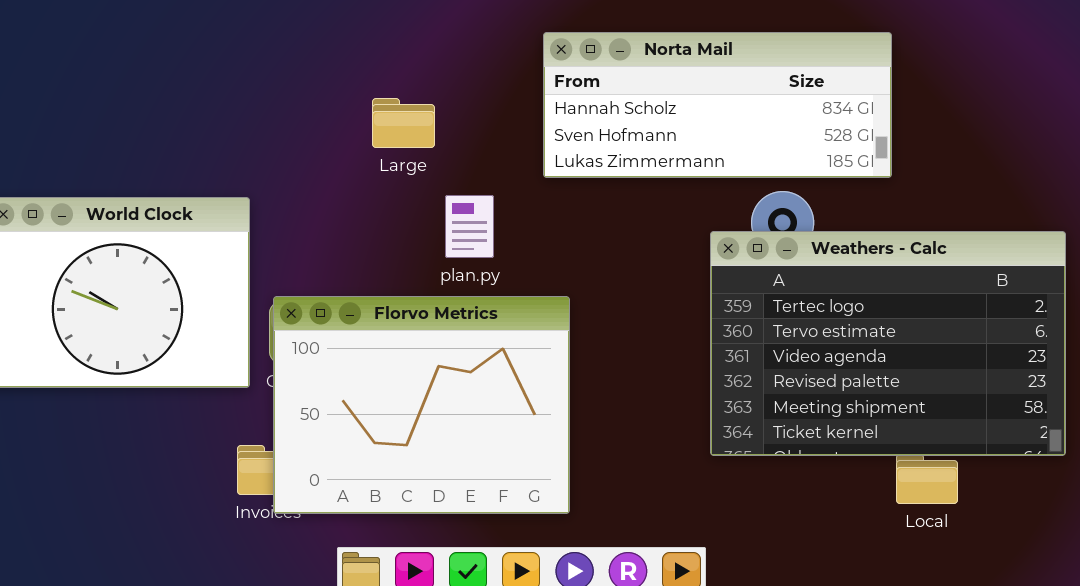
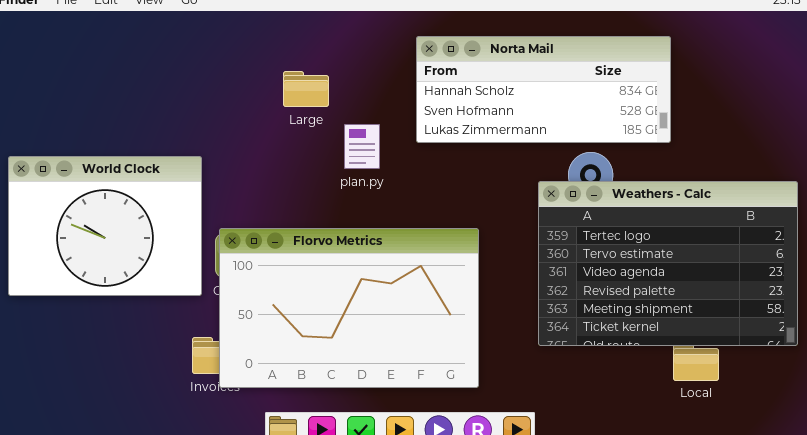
Large: [372,98,435,148] -> [283,71,329,107], moved
plan.py: [445,195,494,258] -> [344,124,380,169], moved
Florvo Metrics: [273,296,570,514] -> [219,228,479,388], resized

